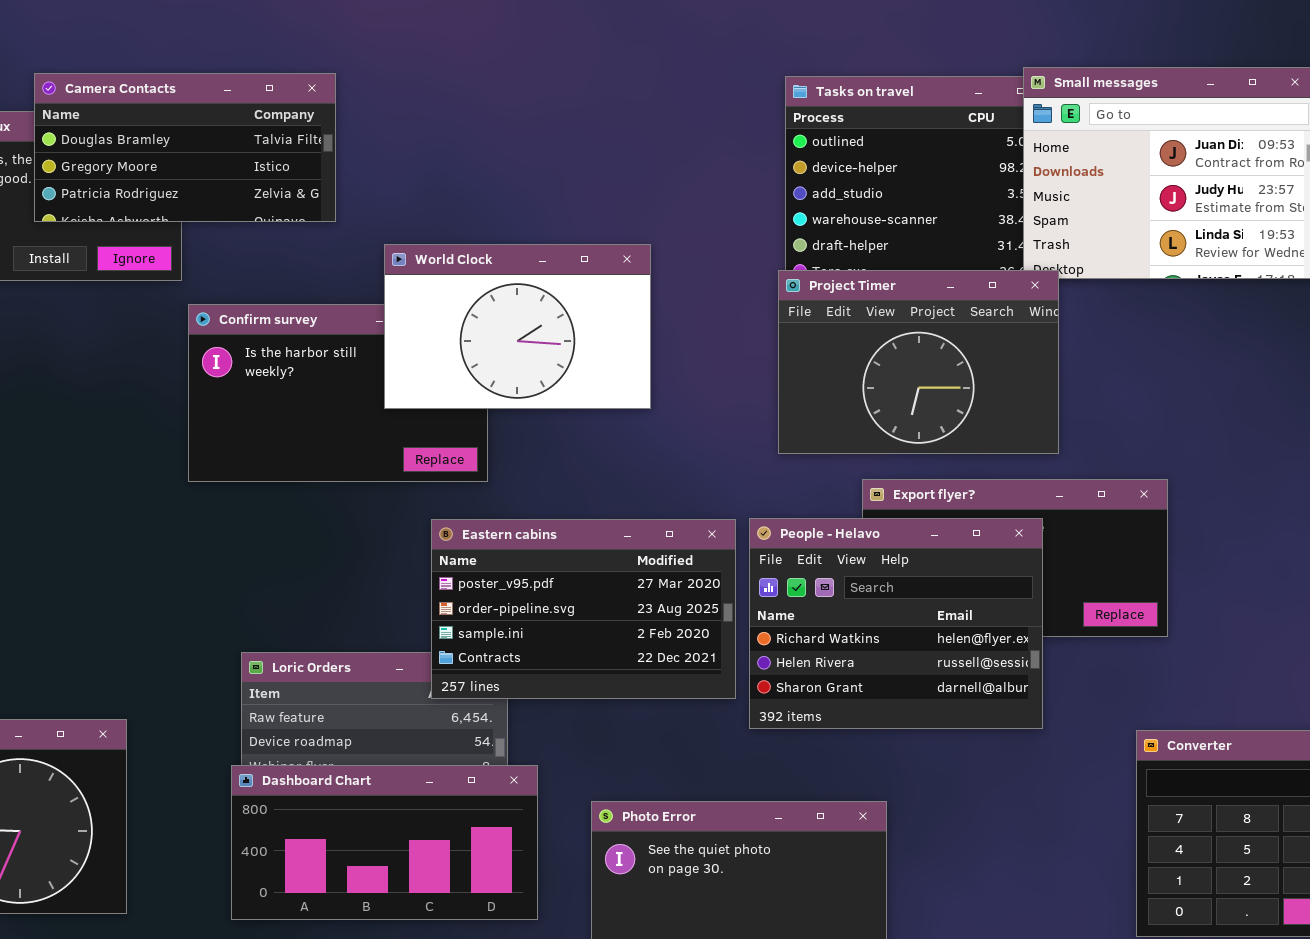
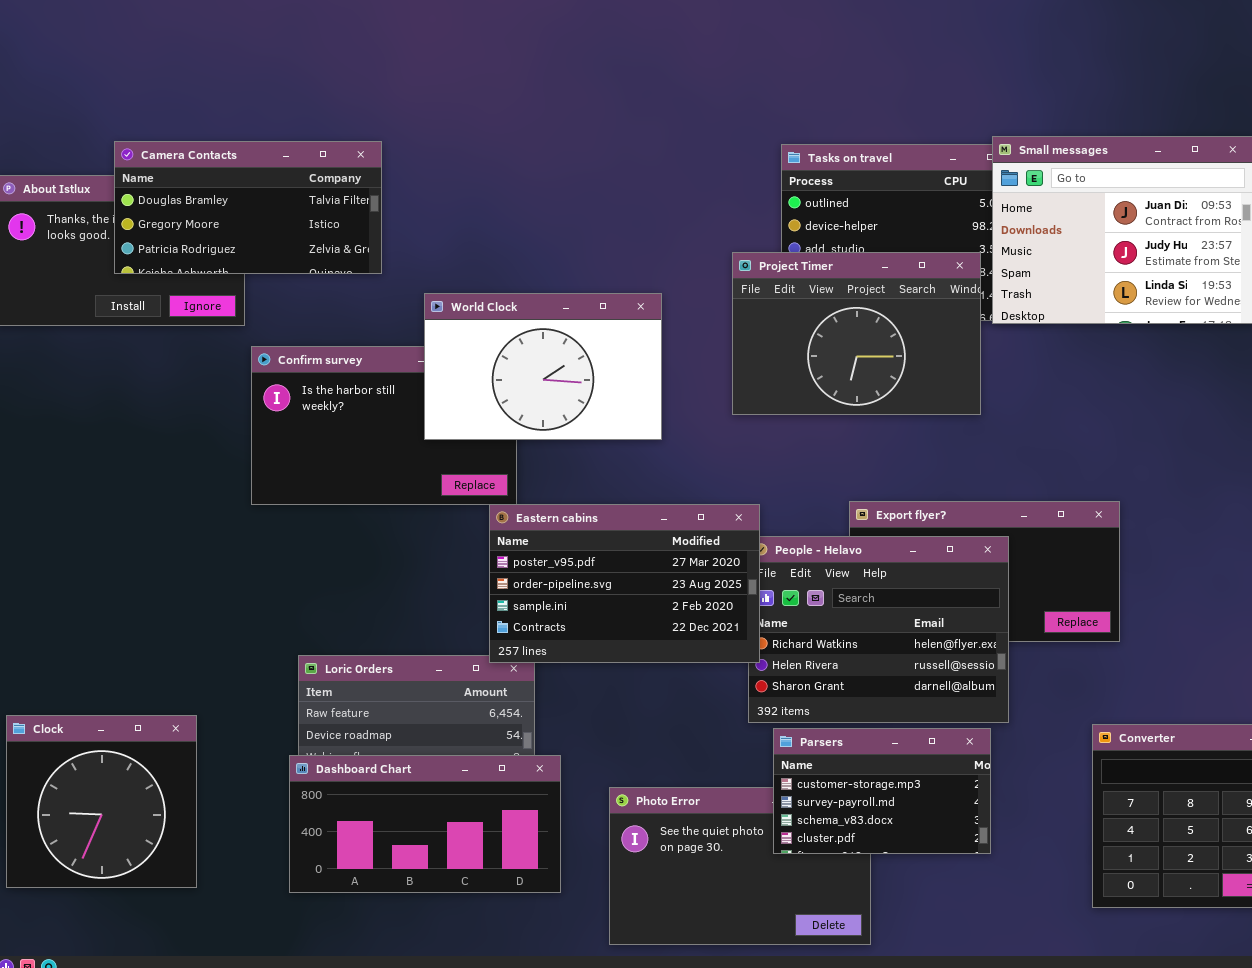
Project Timer: [778,270,1059,454] -> [732,252,981,415], moved
Eastern cabins: [431,519,736,699] -> [489,504,760,663], moved
Parsers: none -> [773,728,991,854], opened

